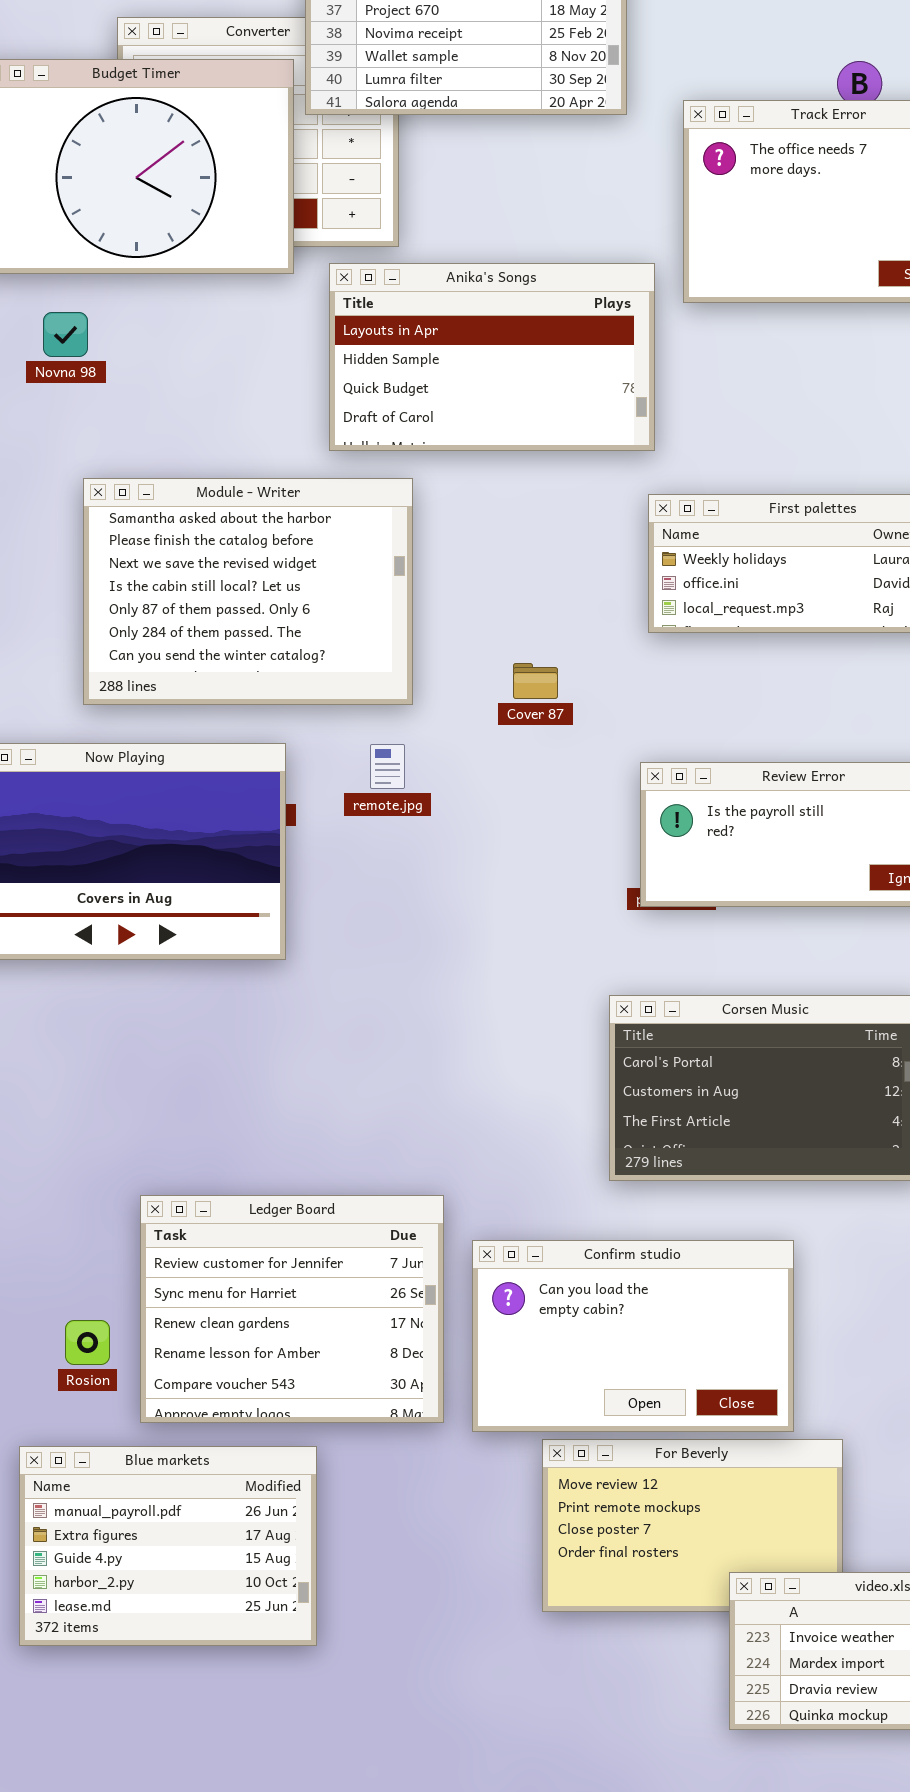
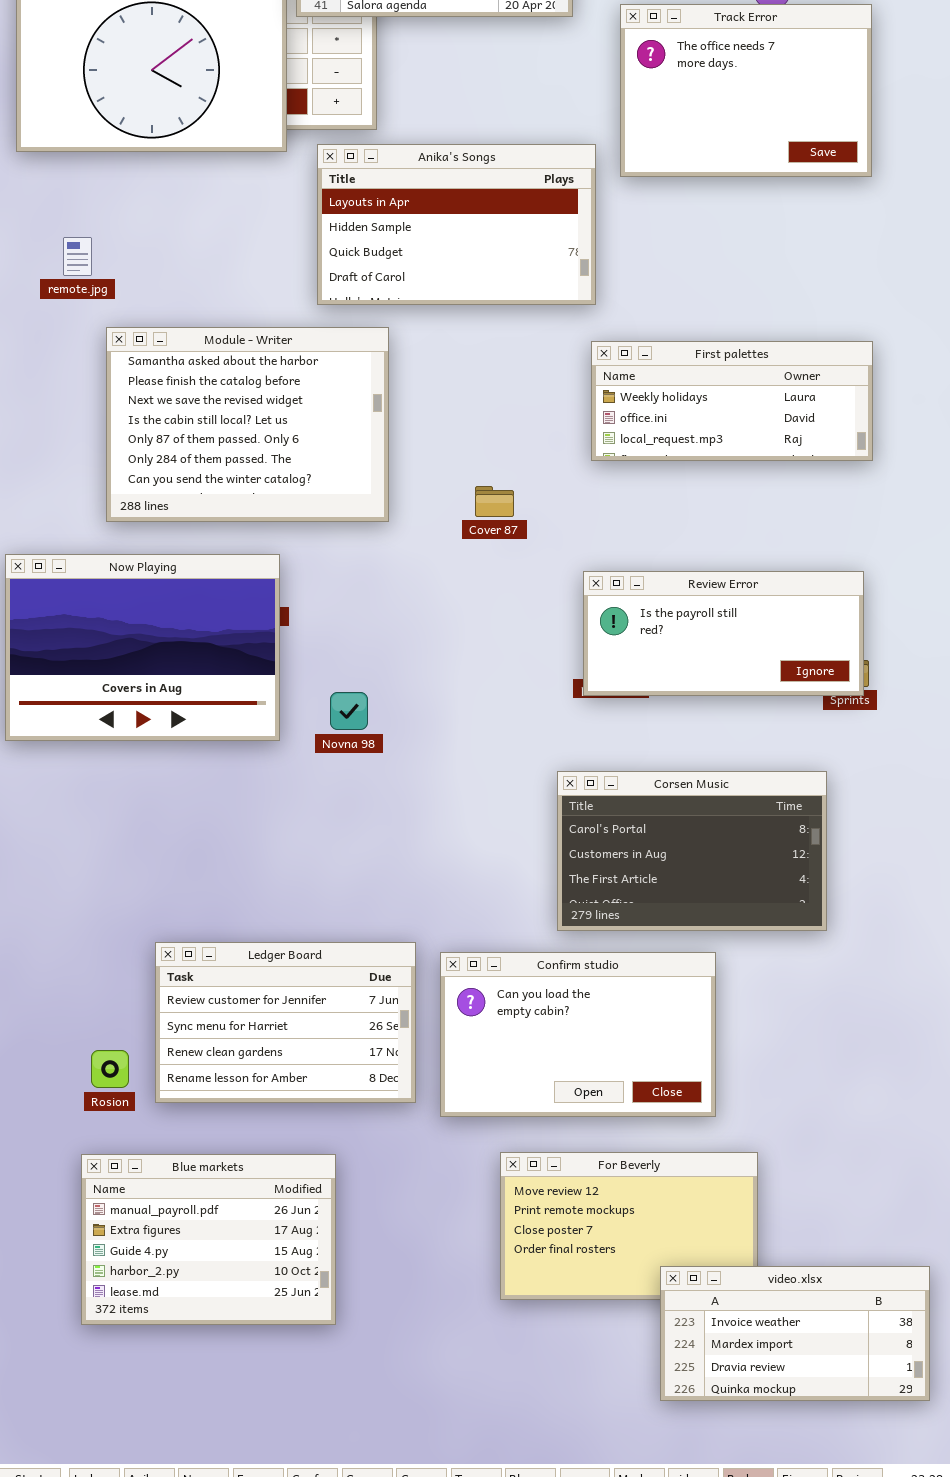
Novna 98: [43,312,88,357] -> [330,692,368,730], moved
remote.jpg: [370,744,405,789] -> [63,237,92,276], moved
Ledger Board: [140,1195,444,1423] -> [155,942,416,1103], resized
Confirm studio: [472,1240,794,1432] -> [440,952,716,1117], moved
Blue markets: [19,1446,317,1646] -> [81,1154,336,1325], moved

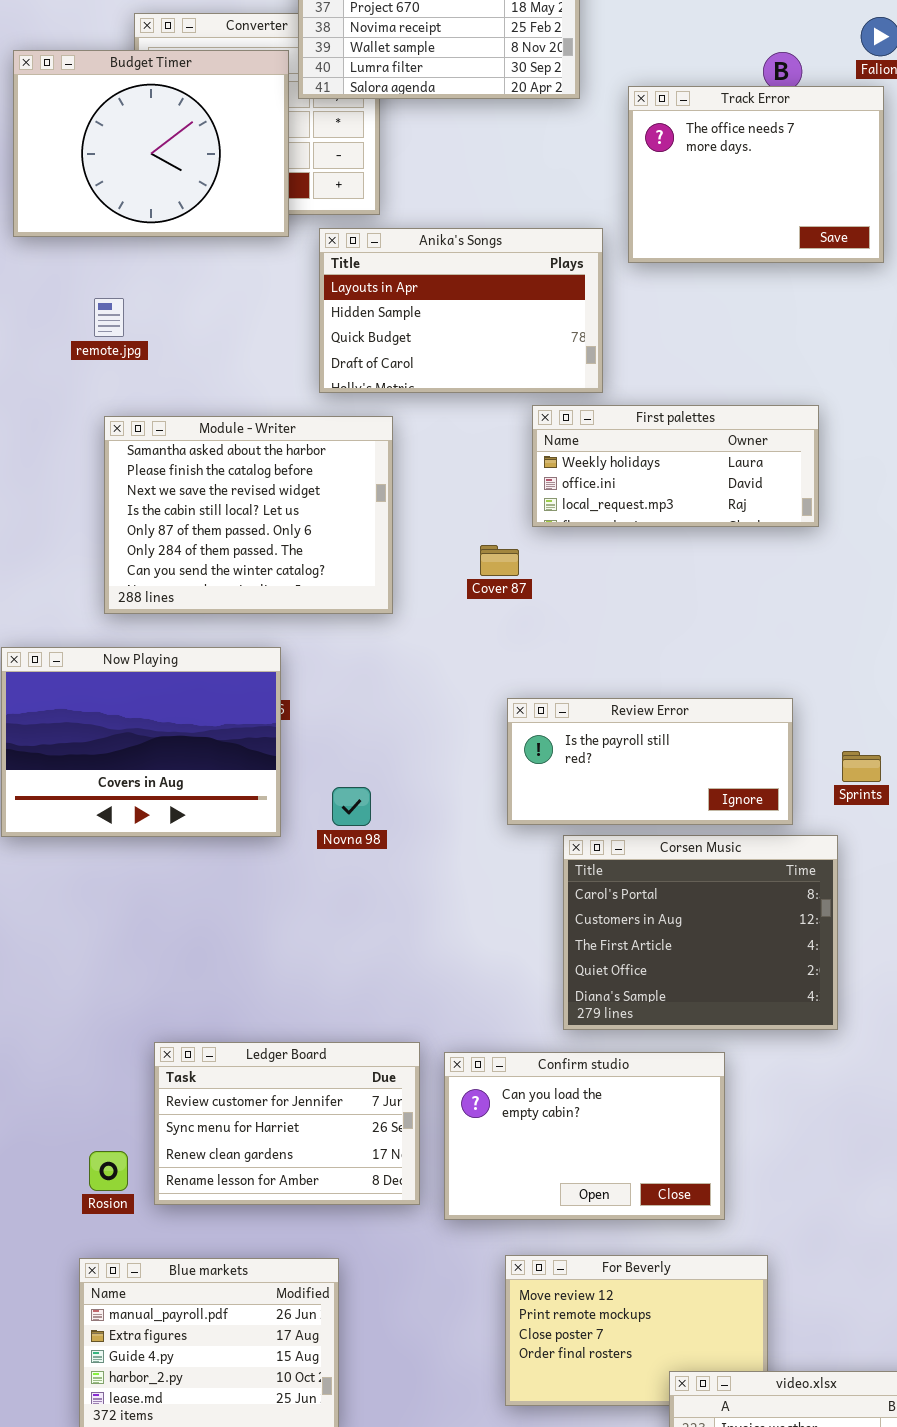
remote.jpg: [63,237,92,276] -> [94,298,124,337], moved
First palettes: [591,341,873,461] -> [532,405,819,527], moved
Cover 87: [475,486,514,517] -> [480,545,519,576], moved
Review Error: [583,571,864,696] -> [507,698,793,825], moved
Corsen Music: [557,771,827,931] -> [563,835,838,1030], resized

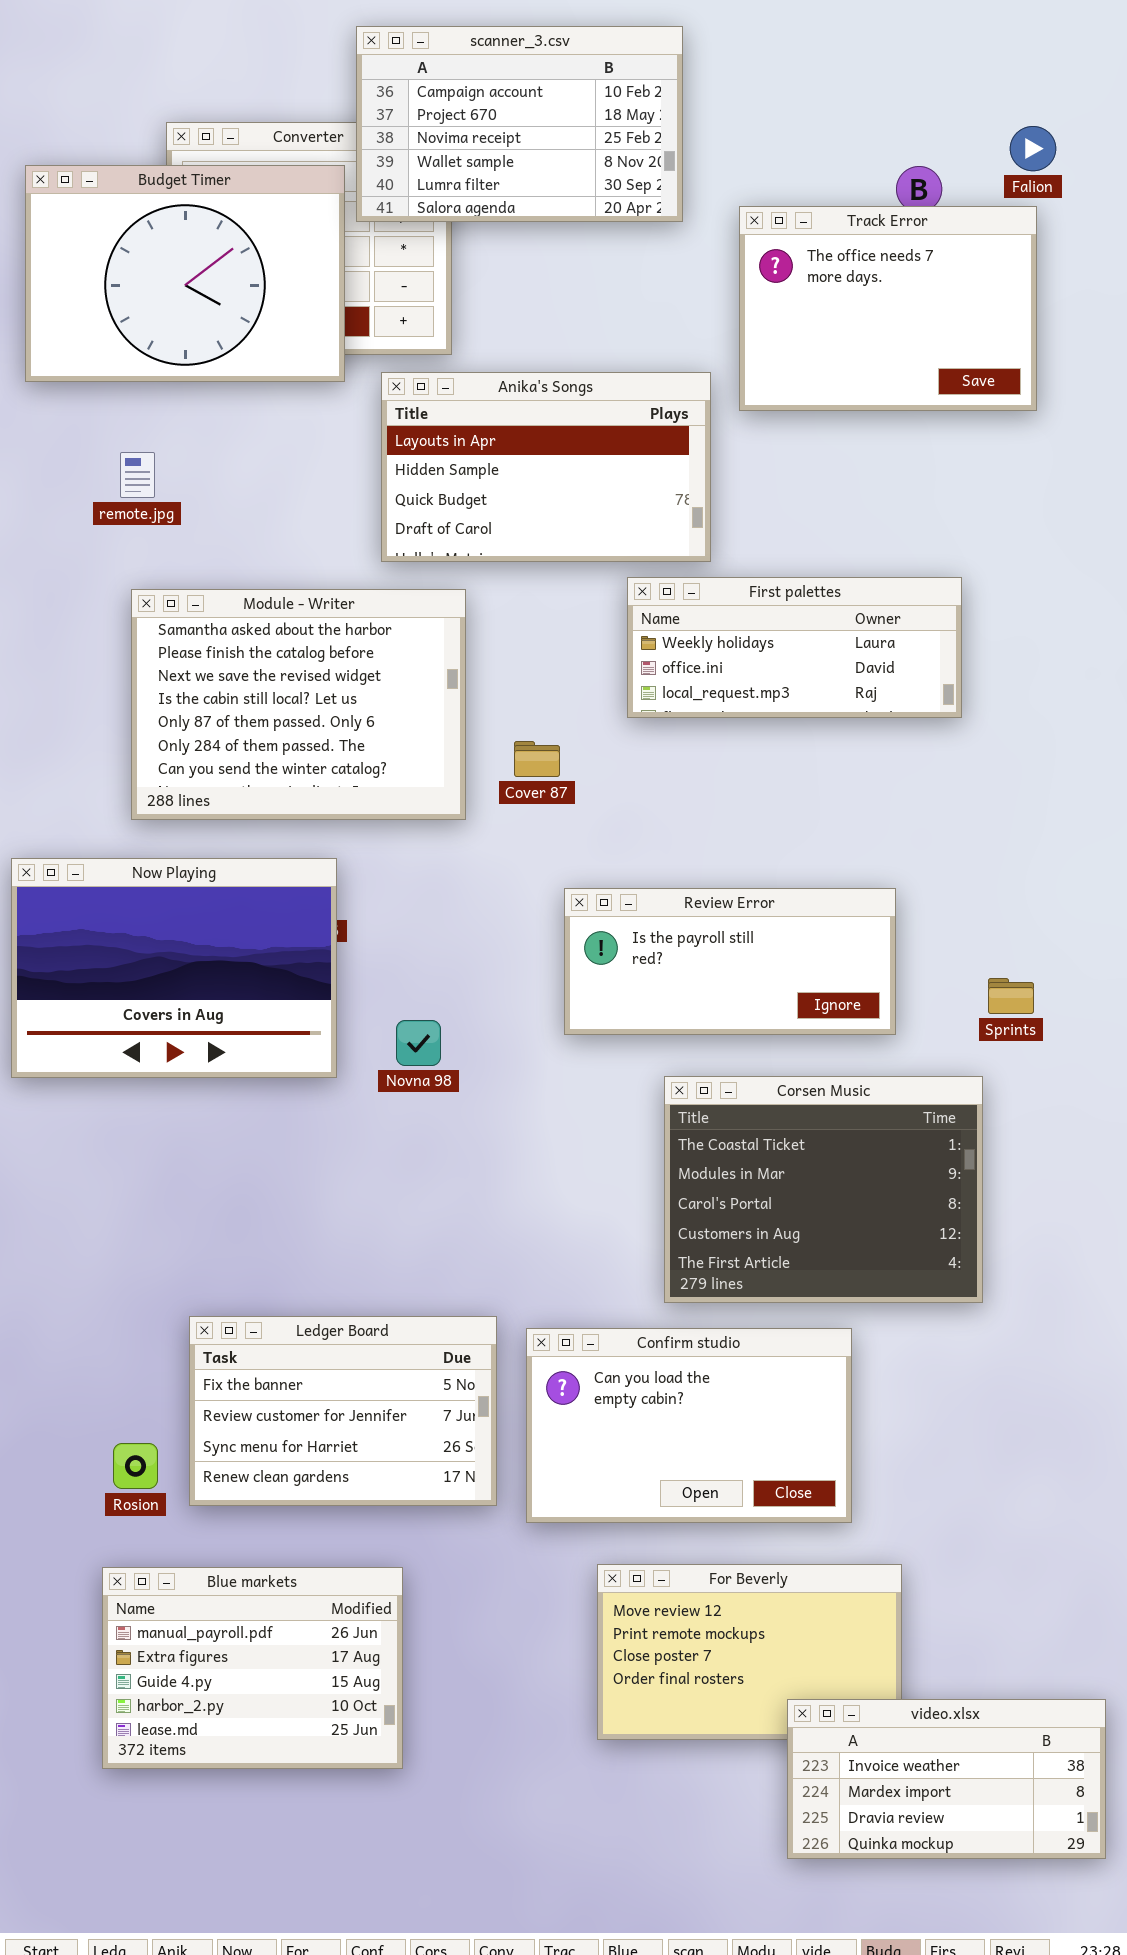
Cover 87: [480,545,519,576] -> [514,741,560,777], moved
Review Error: [507,698,793,825] -> [564,888,896,1035], moved
Corsen Music: [563,835,838,1030] -> [664,1076,983,1303], scrolled up 2 rows
Ledger Board: [154,1042,420,1205] -> [189,1316,497,1506], scrolled up 1 row

